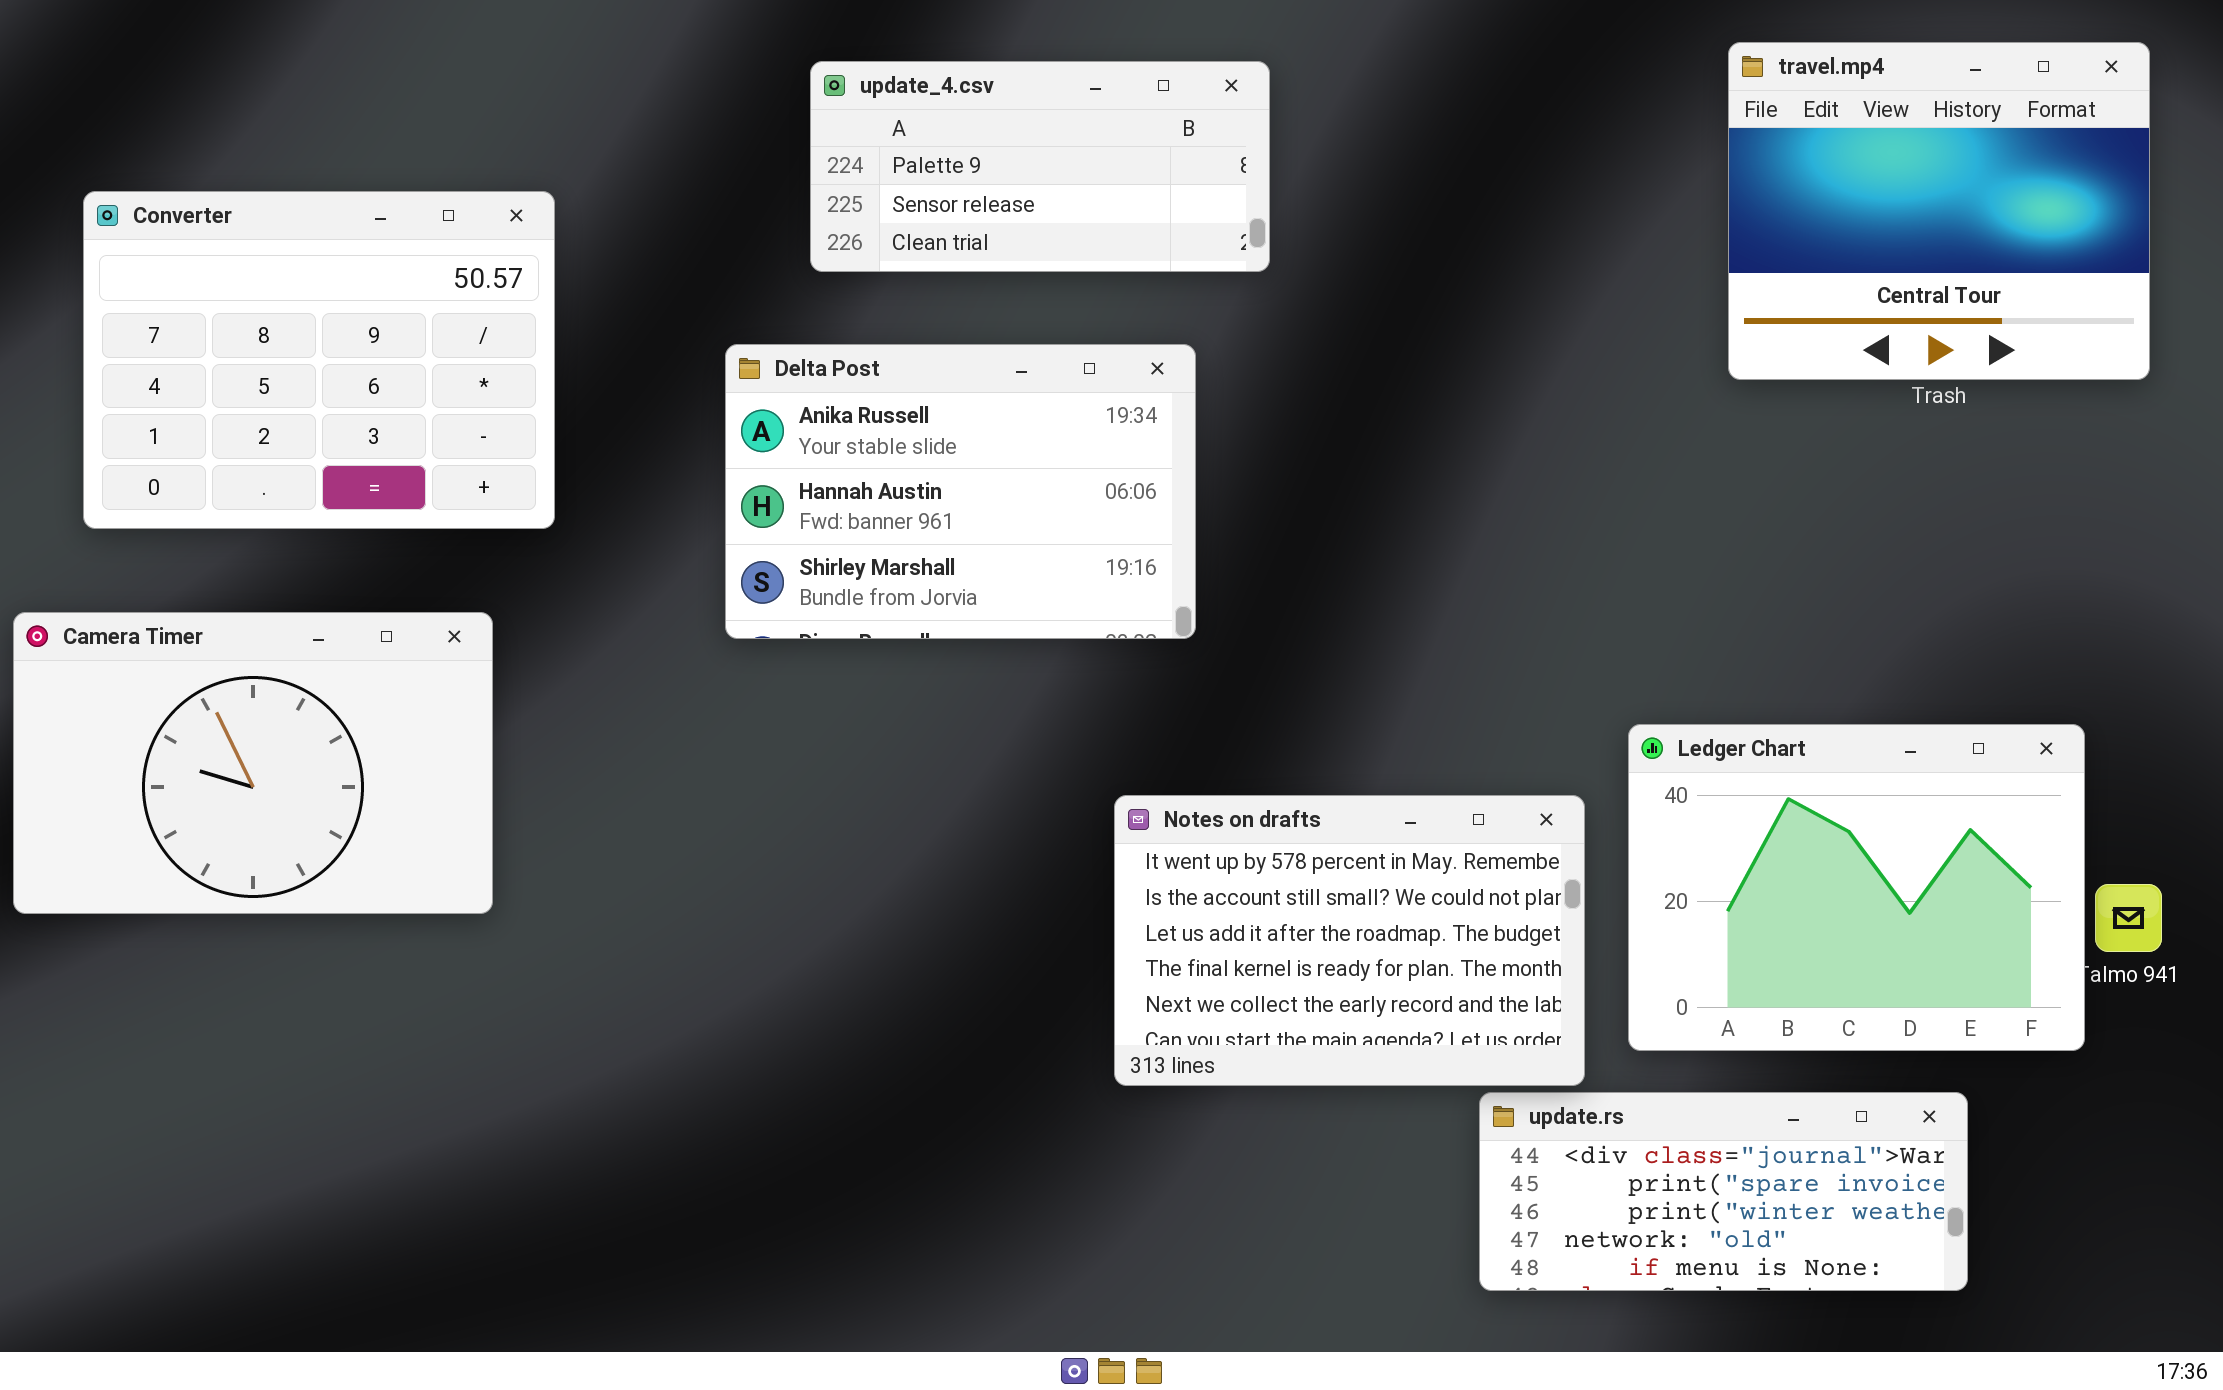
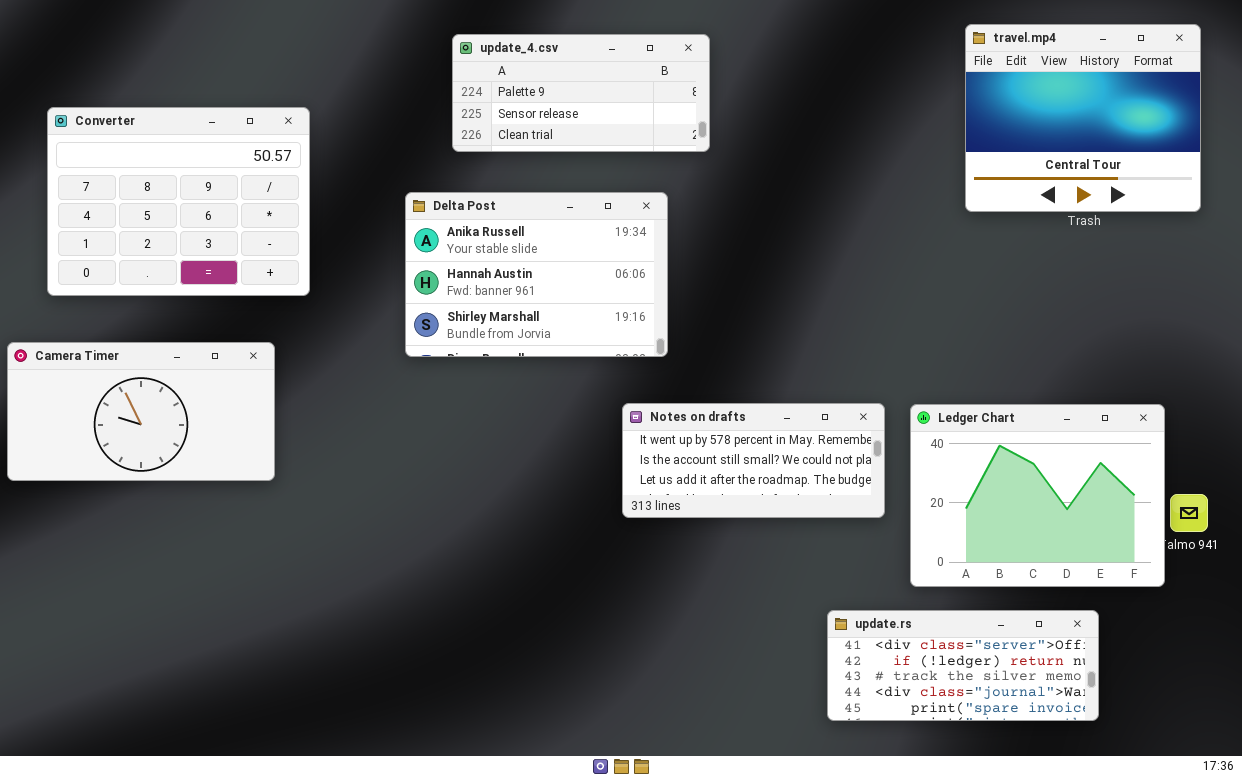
Camera Timer: [13,612,493,914] -> [7,342,275,481], resized
Notes on drafts: [1114,795,1585,1086] -> [622,403,885,518], moved, resized
update.rs: [1479,1092,1968,1291] -> [827,610,1099,721], scrolled up 3 rows

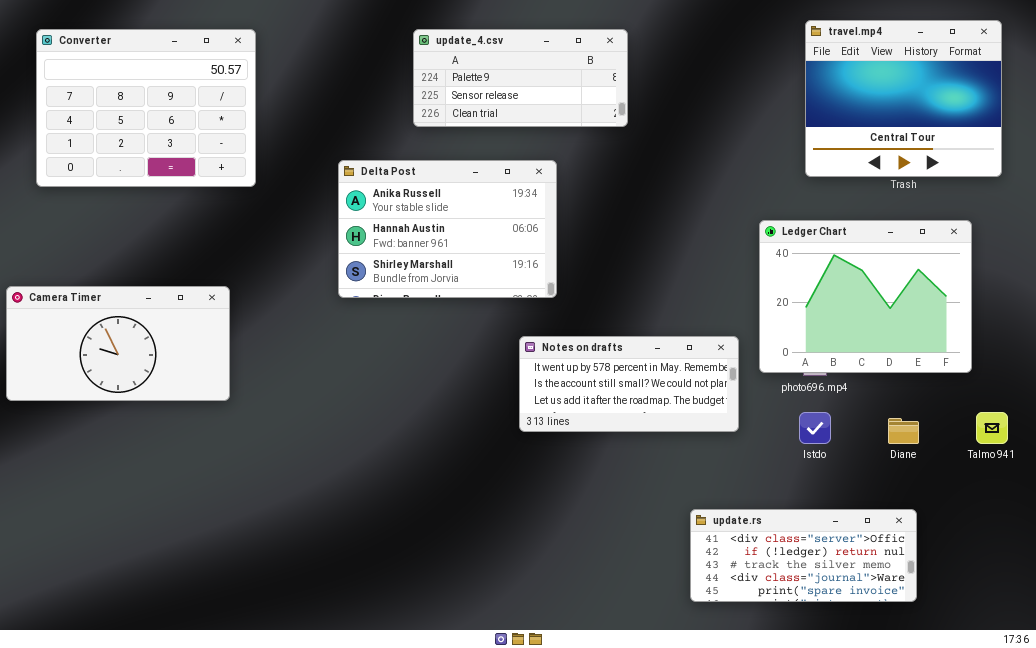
update_4.csv: [452,34,710,152] -> [413,29,628,127], moved
Converter: [47,107,310,296] -> [36,29,256,187], moved
Ledger Chart: [910,404,1165,587] -> [759,220,972,373], moved

